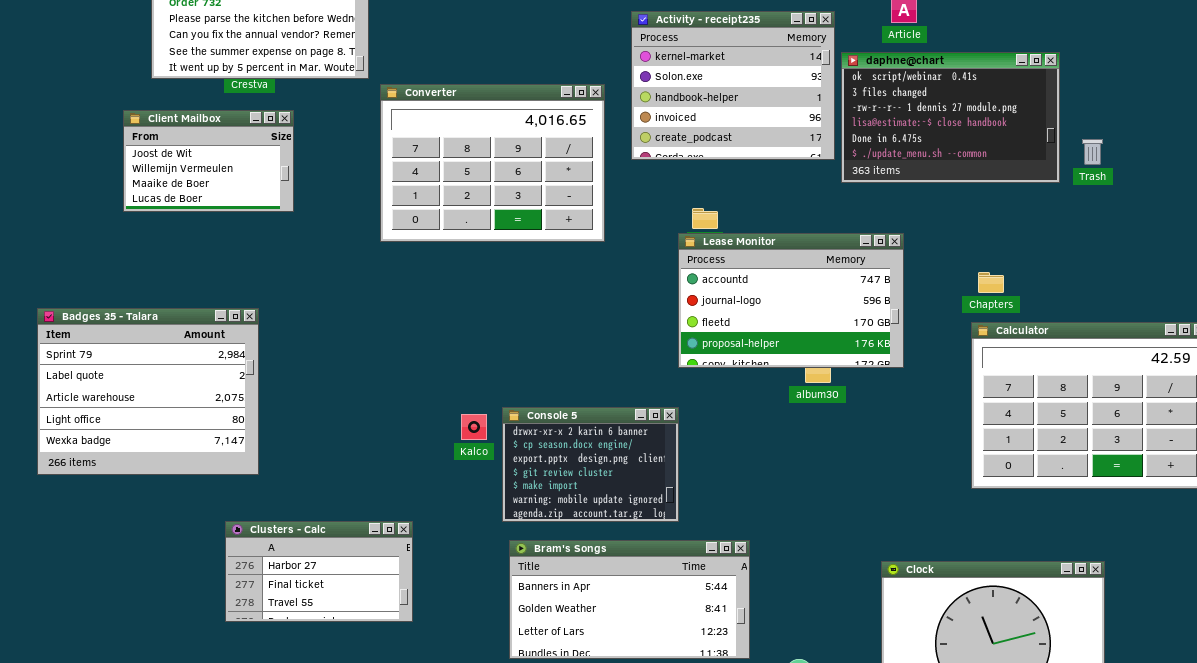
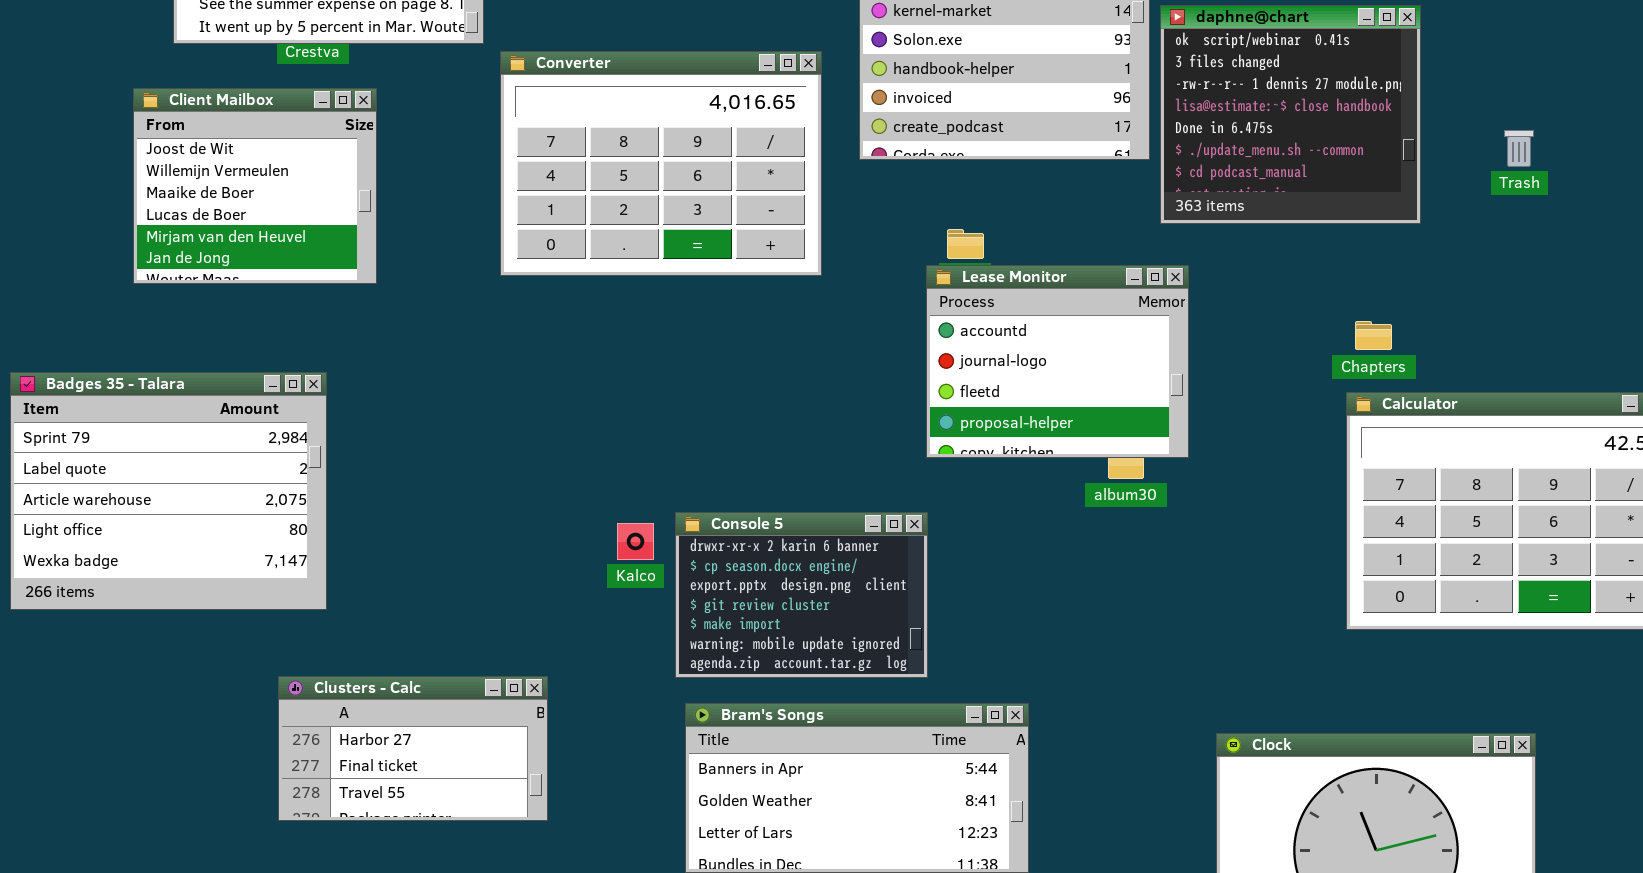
daphne@chart: [841,52,1060,183] -> [1160,5,1421,224], resized
Client Mailbox: [123,110,294,212] -> [133,88,377,284], resized
Lease Monitor: [678,233,904,368] -> [926,265,1189,458], resized

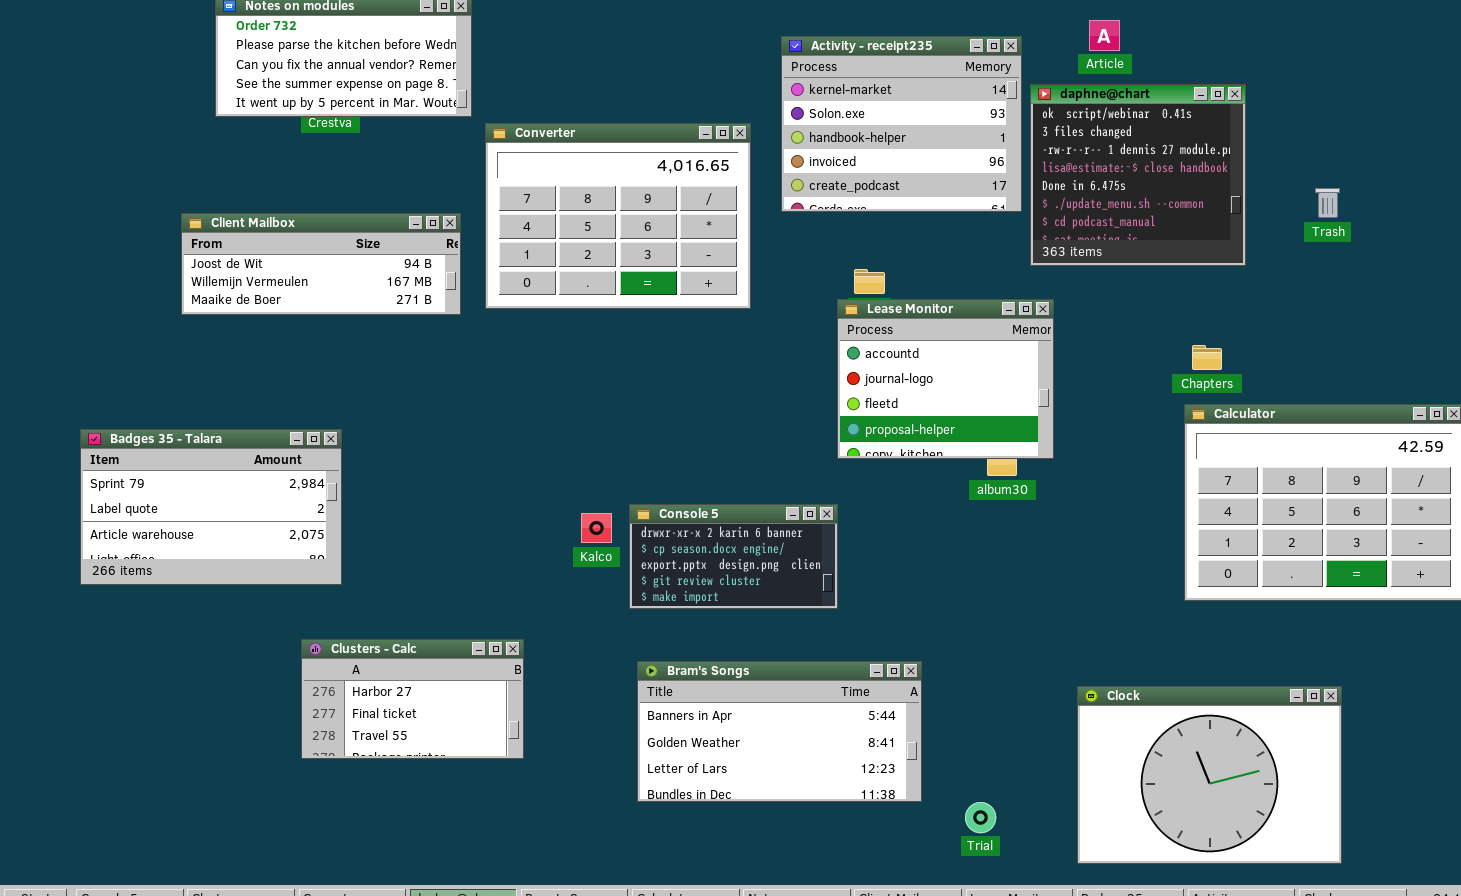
Client Mailbox: [133,88,377,284] -> [181,213,461,315], resized
Badges 35 - Talara: [10,372,327,610] -> [80,429,342,585], resized
Console 5: [675,512,928,678] -> [629,504,838,609], resized

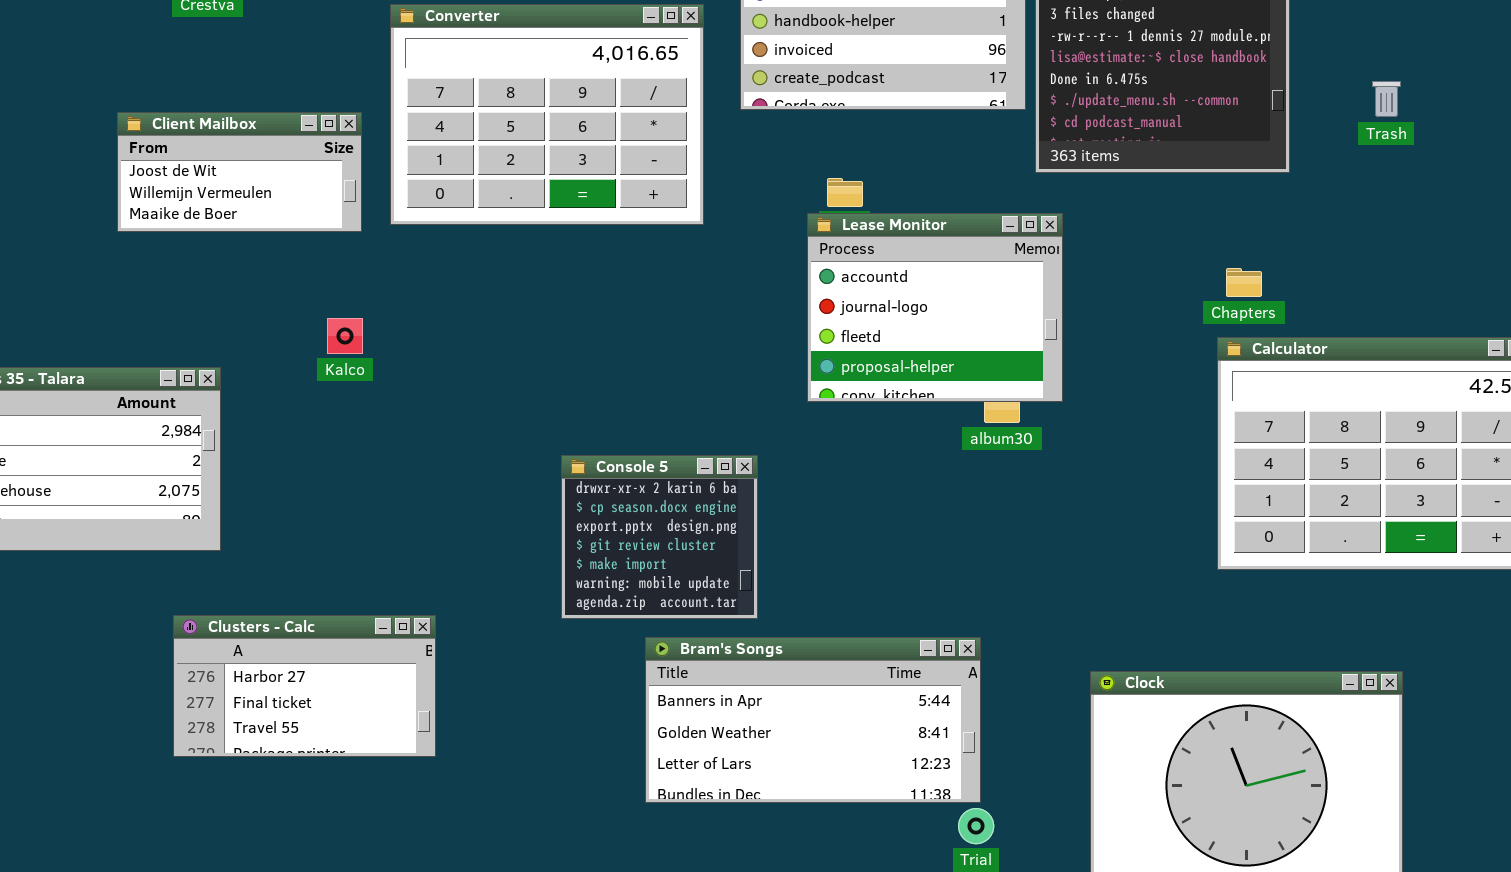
Client Mailbox: [181,213,461,315] -> [117,112,362,232], resized
Console 5: [629,504,838,609] -> [561,455,758,619], resized
Kalco: [581,513,612,543] -> [327,318,363,354], moved
Bram's Songs: [637,661,922,802] -> [645,637,981,803], moved

